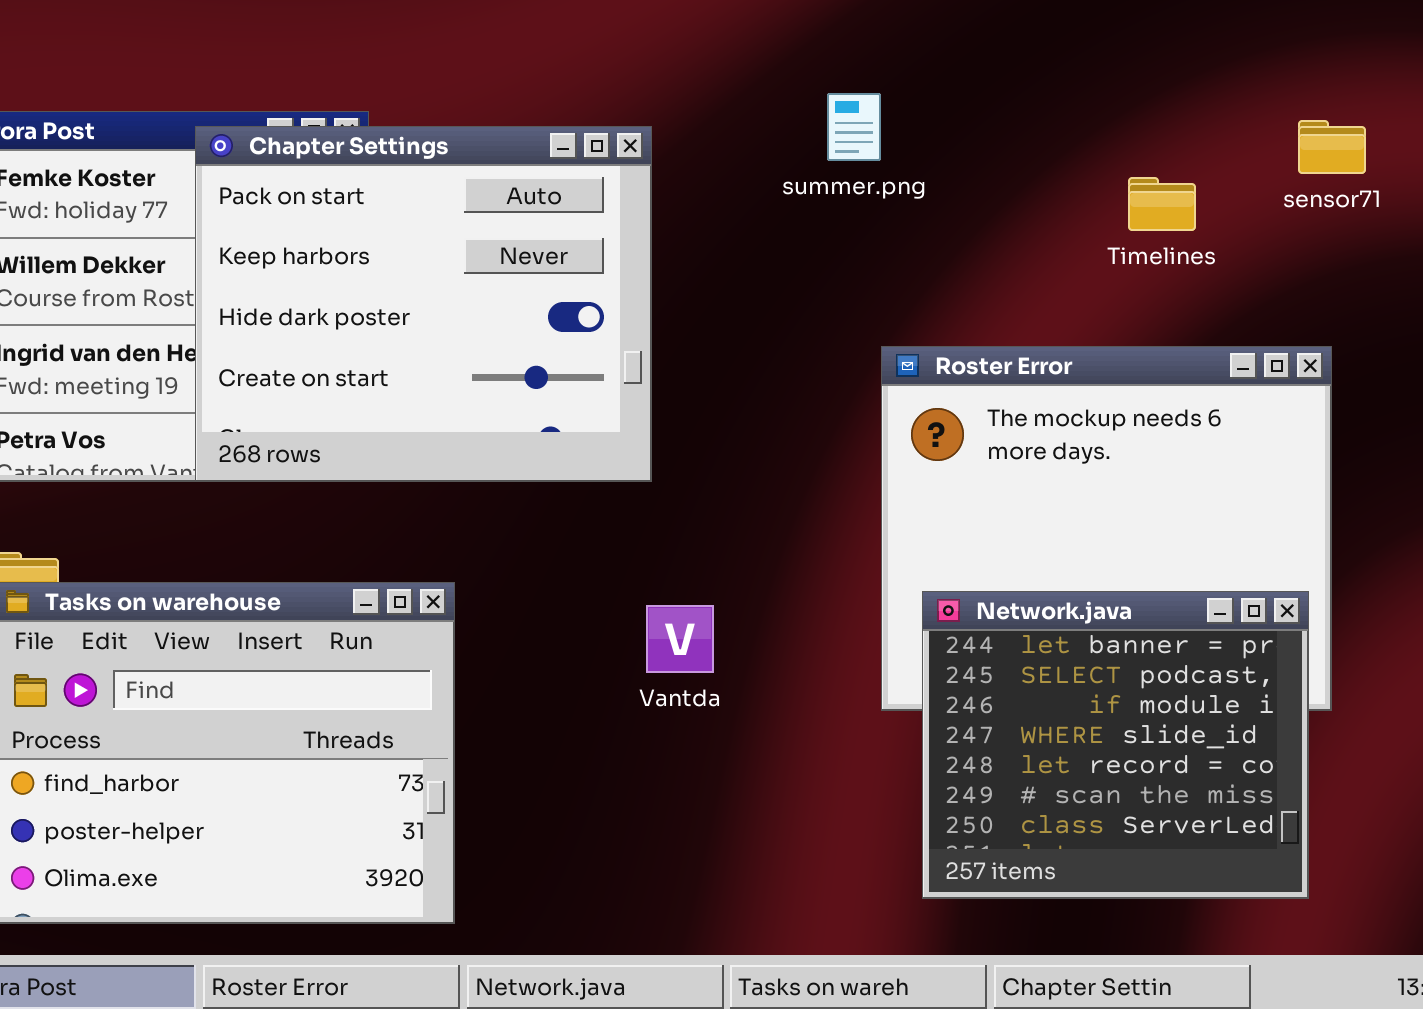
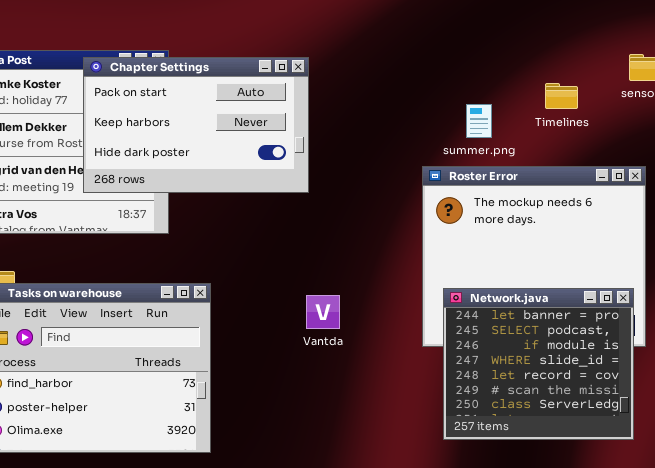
summer.png: [827,93,881,161] -> [466,104,492,138], moved
Chapter Settings: [195,126,652,482] -> [83,57,309,193], resized

